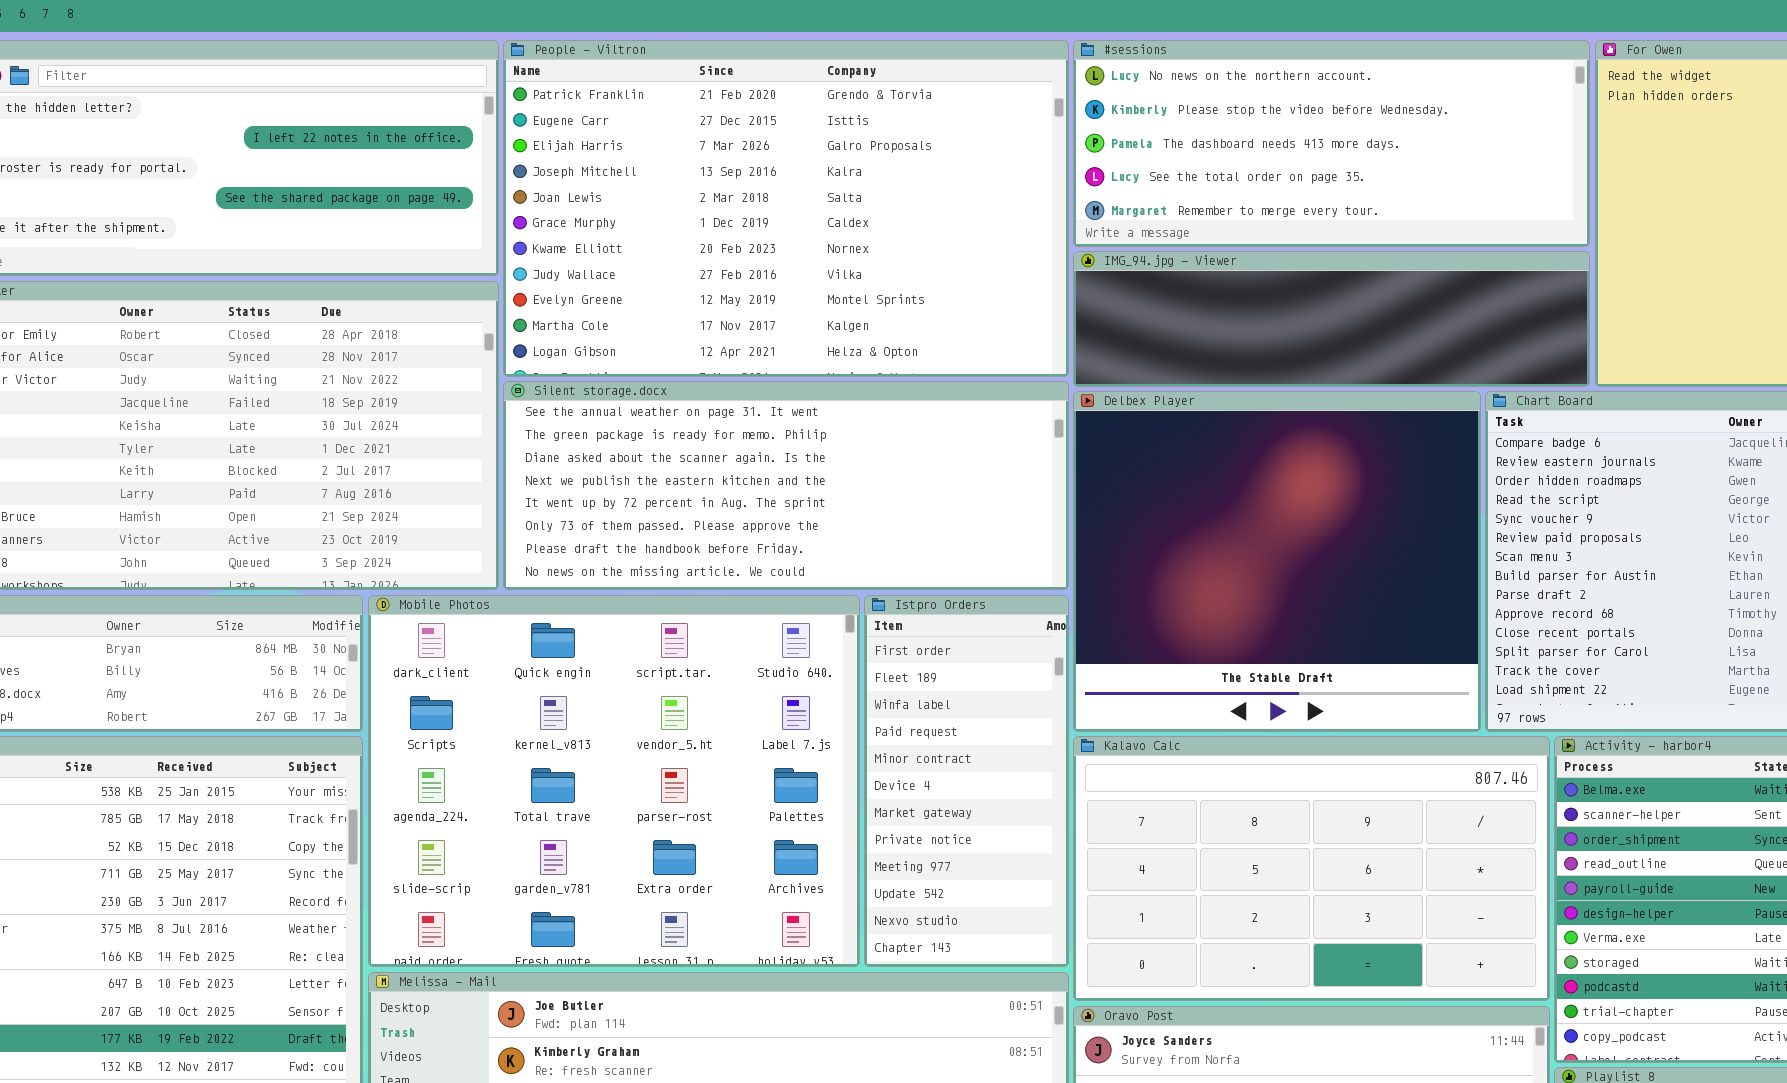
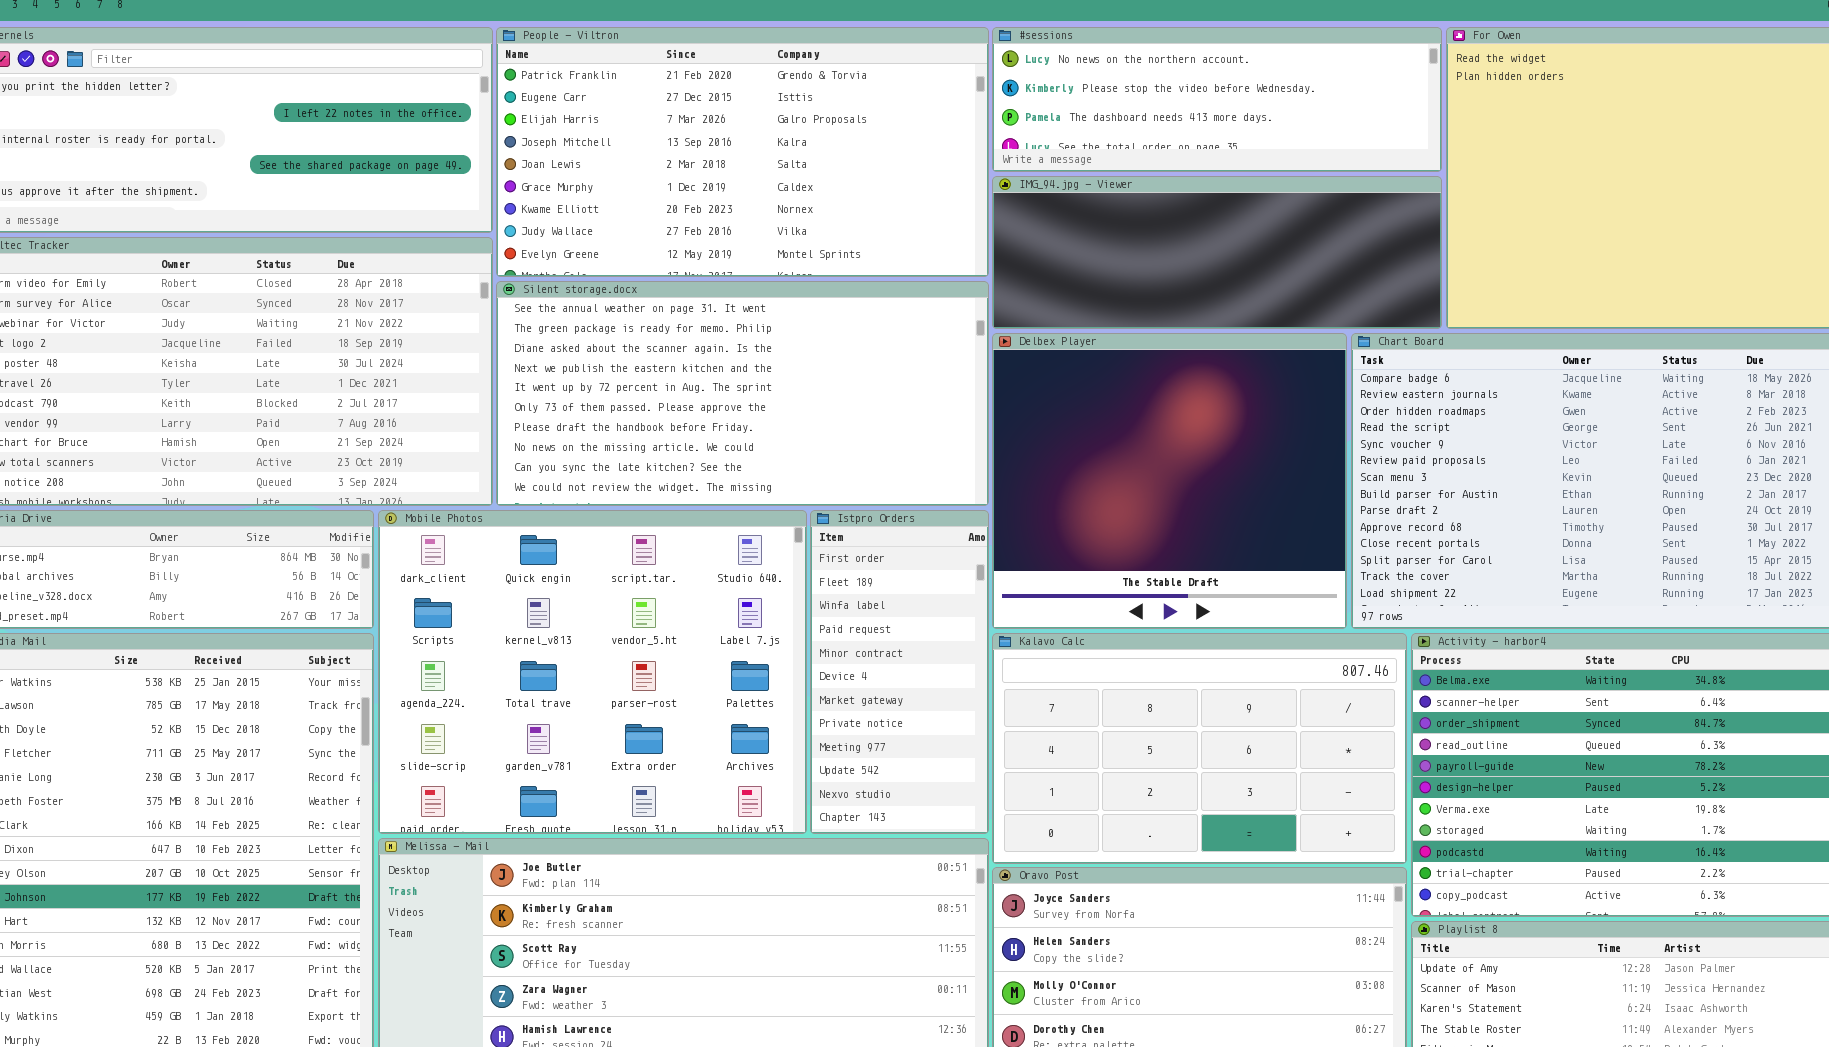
People - Viltron: [503,40,1069,377] -> [496,27,989,277], resized
#sessions: [1073,40,1590,247] -> [992,27,1442,172], resized
IMG_94.jpg - Viewer: [1073,251,1590,387] -> [992,176,1442,329], resized
Silent storage.docx: [503,381,1069,590] -> [496,281,989,506], resized

